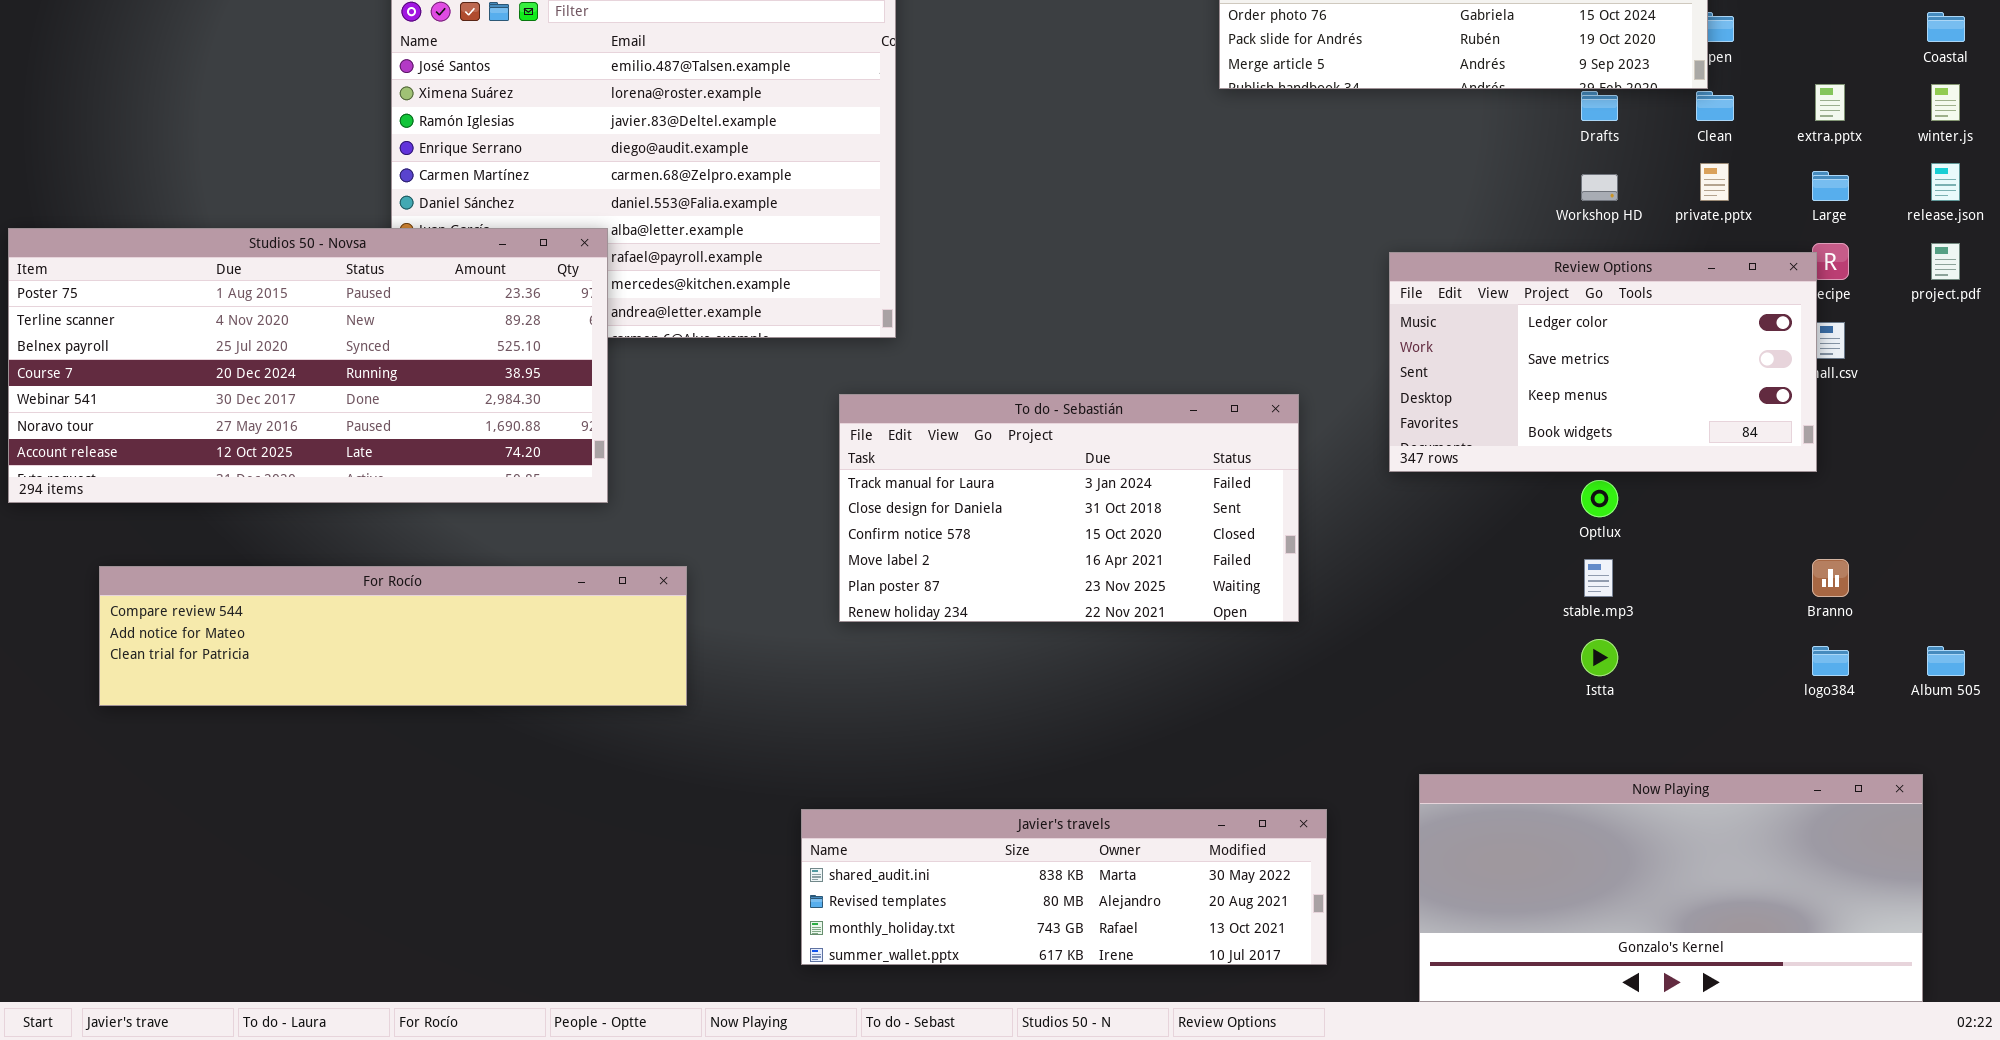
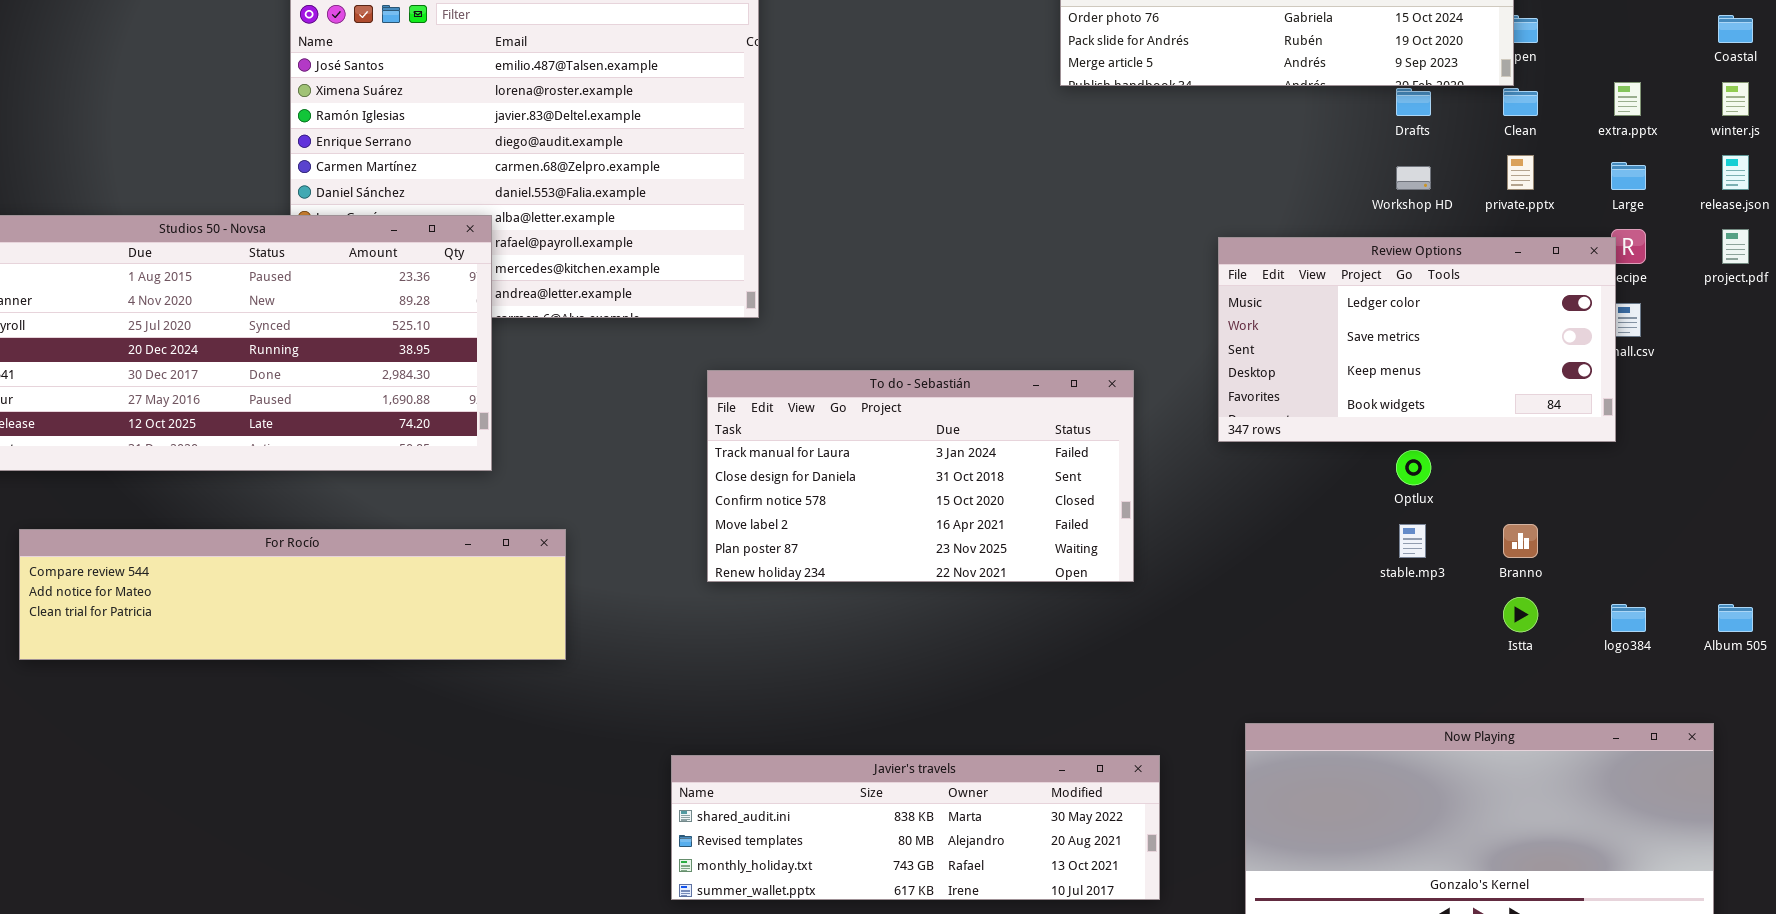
Branno: [1812,559,1849,597] -> [1503,524,1538,558], moved
Istta: [1581,639,1618,676] -> [1503,597,1538,632], moved

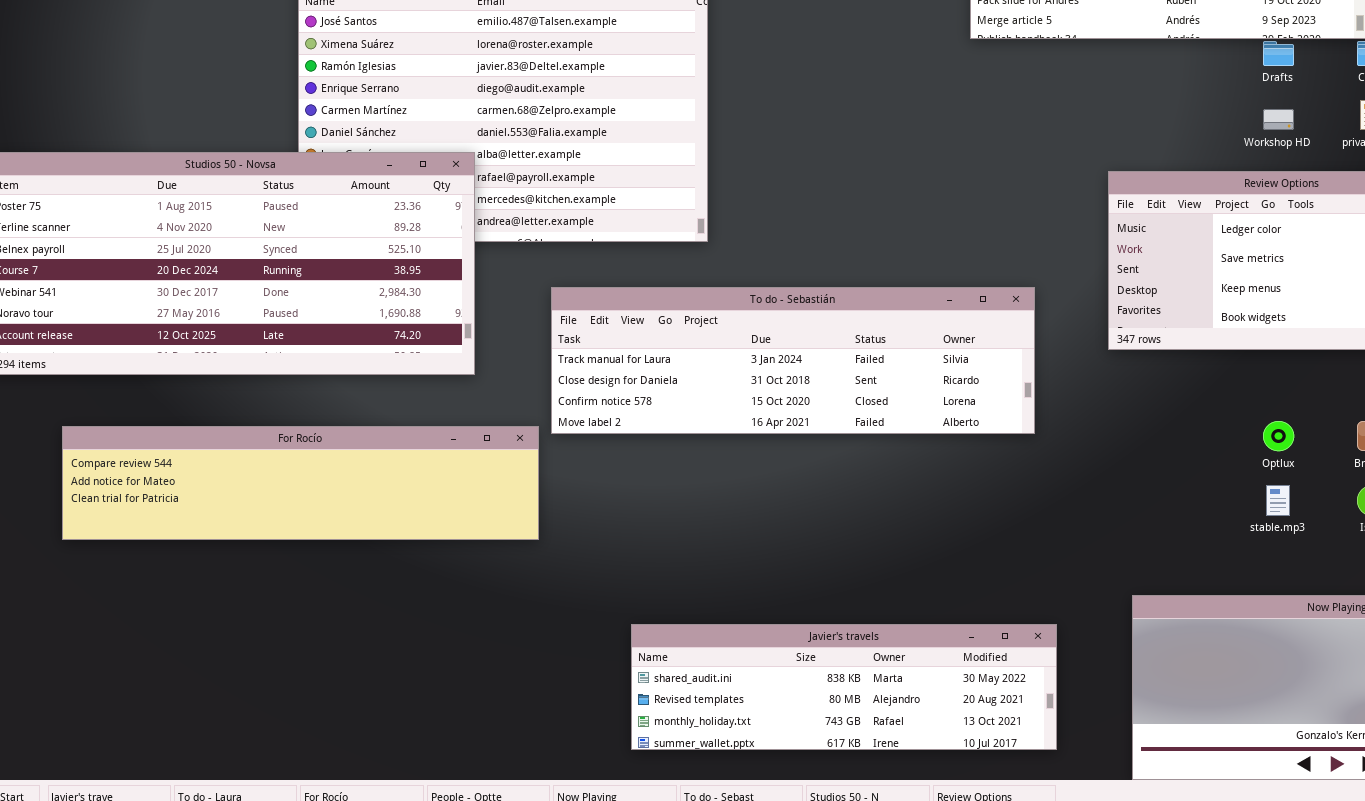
To do - Sebastián: [707,370,1134,582] -> [551,287,1035,434], resized
Optlux: [1396,450,1431,485] -> [1263,421,1294,451], moved
stable.mp3: [1399,524,1426,558] -> [1266,485,1290,516], moved

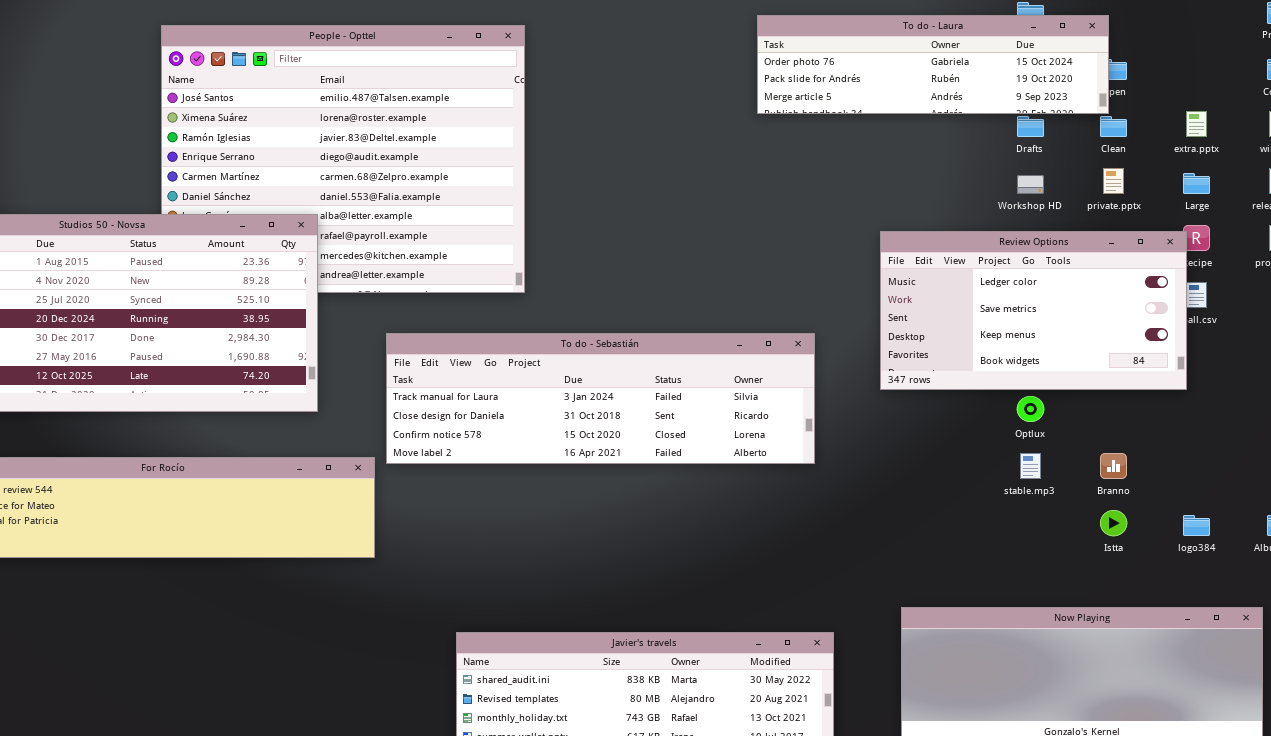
Optlux: [1263,421,1294,451] -> [1017,396,1044,422], moved
stable.mp3: [1266,485,1290,516] -> [1020,453,1041,479], moved

